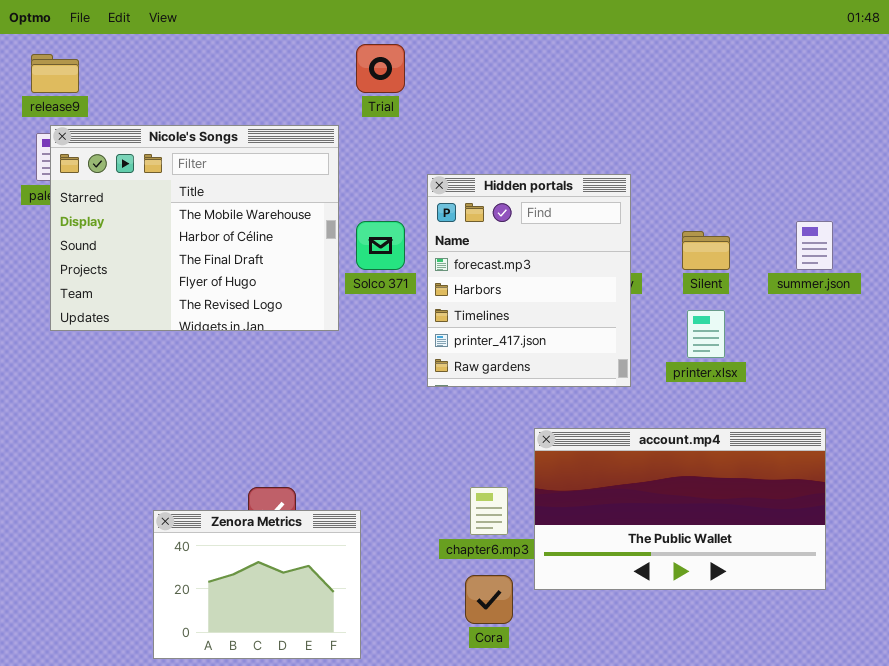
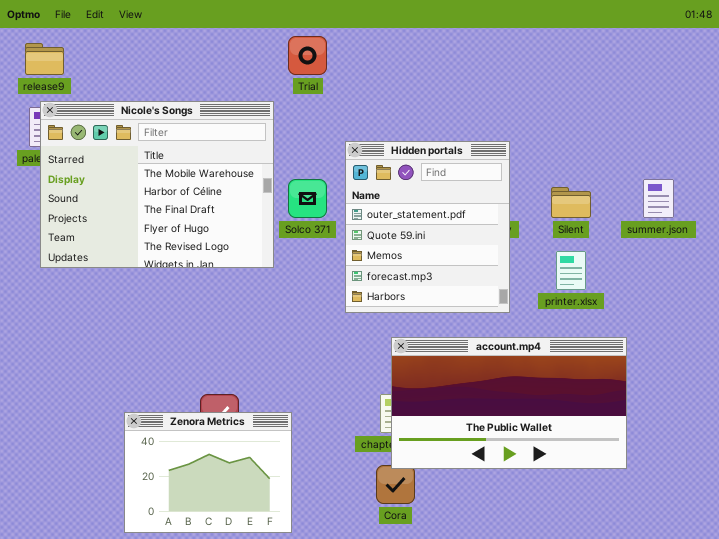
Hidden portals: [427,174,631,387] -> [345,141,510,313], scrolled up 3 rows
account.mp4: [534,428,826,590] -> [391,337,627,469], moved

